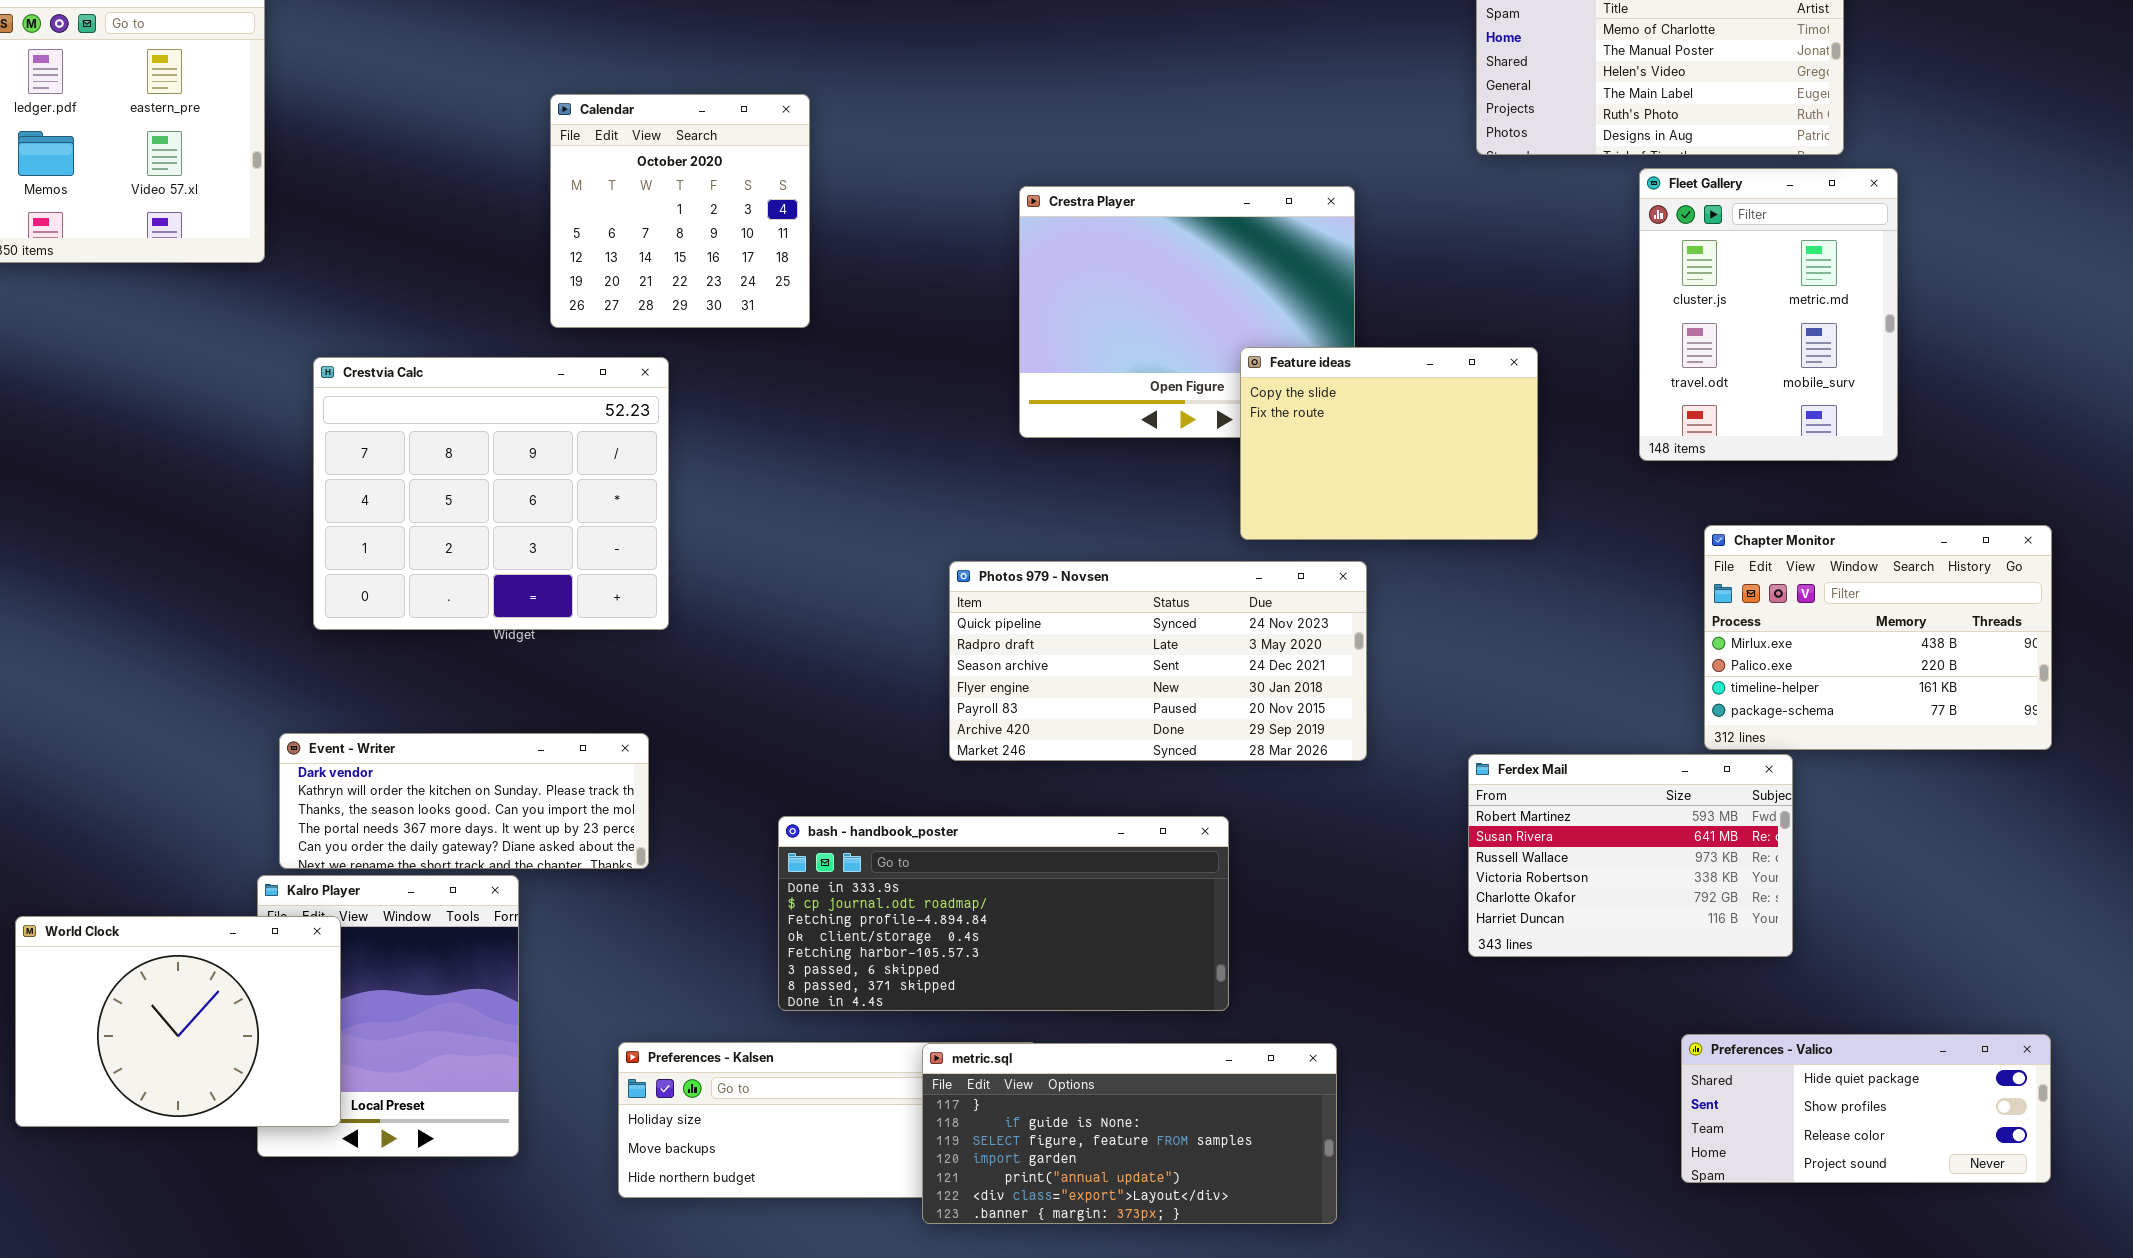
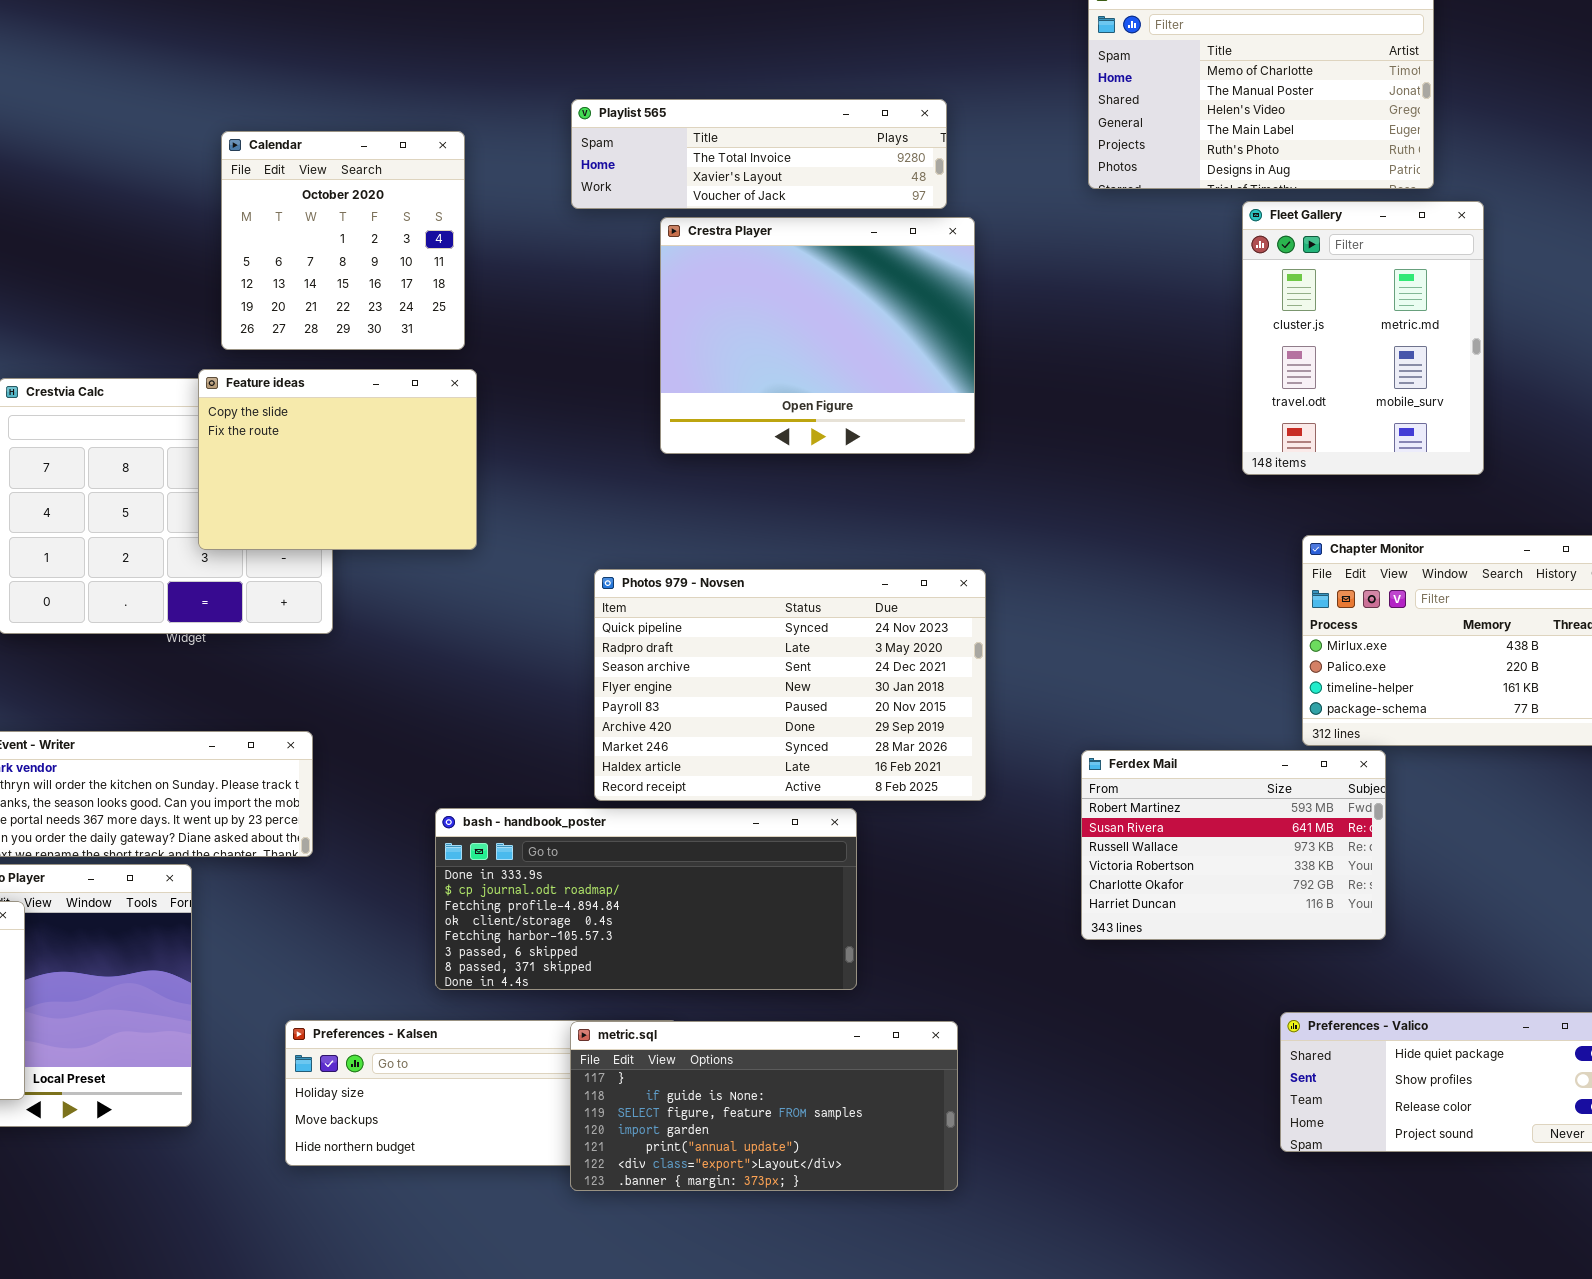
Playlist 565: none -> [571,99,947,209], opened
Feature ideas: [1240,347,1538,540] -> [198,369,477,550], moved
Photos 979 - Novsen: [949,561,1367,761] -> [594,569,986,801], resized

